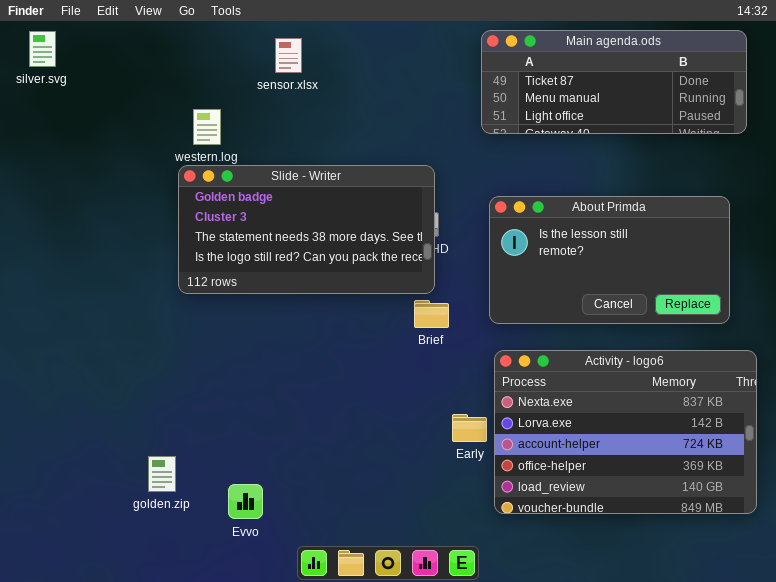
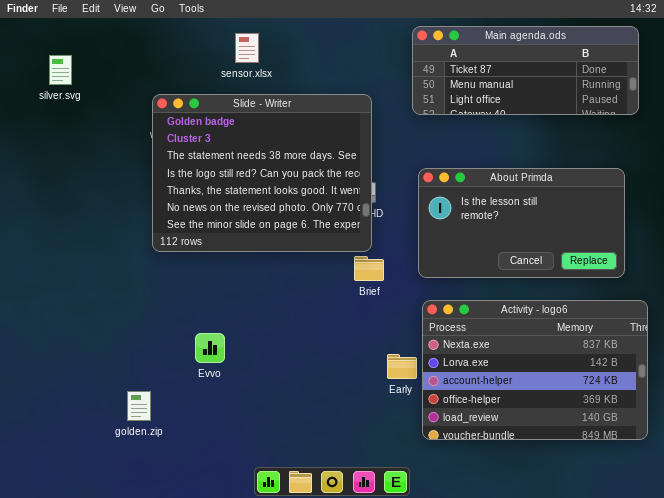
silver.svg: [29,31,56,67] -> [49,55,72,85], moved
Slide - Writer: [178,165,435,294] -> [152,94,372,252], resized
Evvo: [228,484,263,519] -> [195,333,225,363], moved

